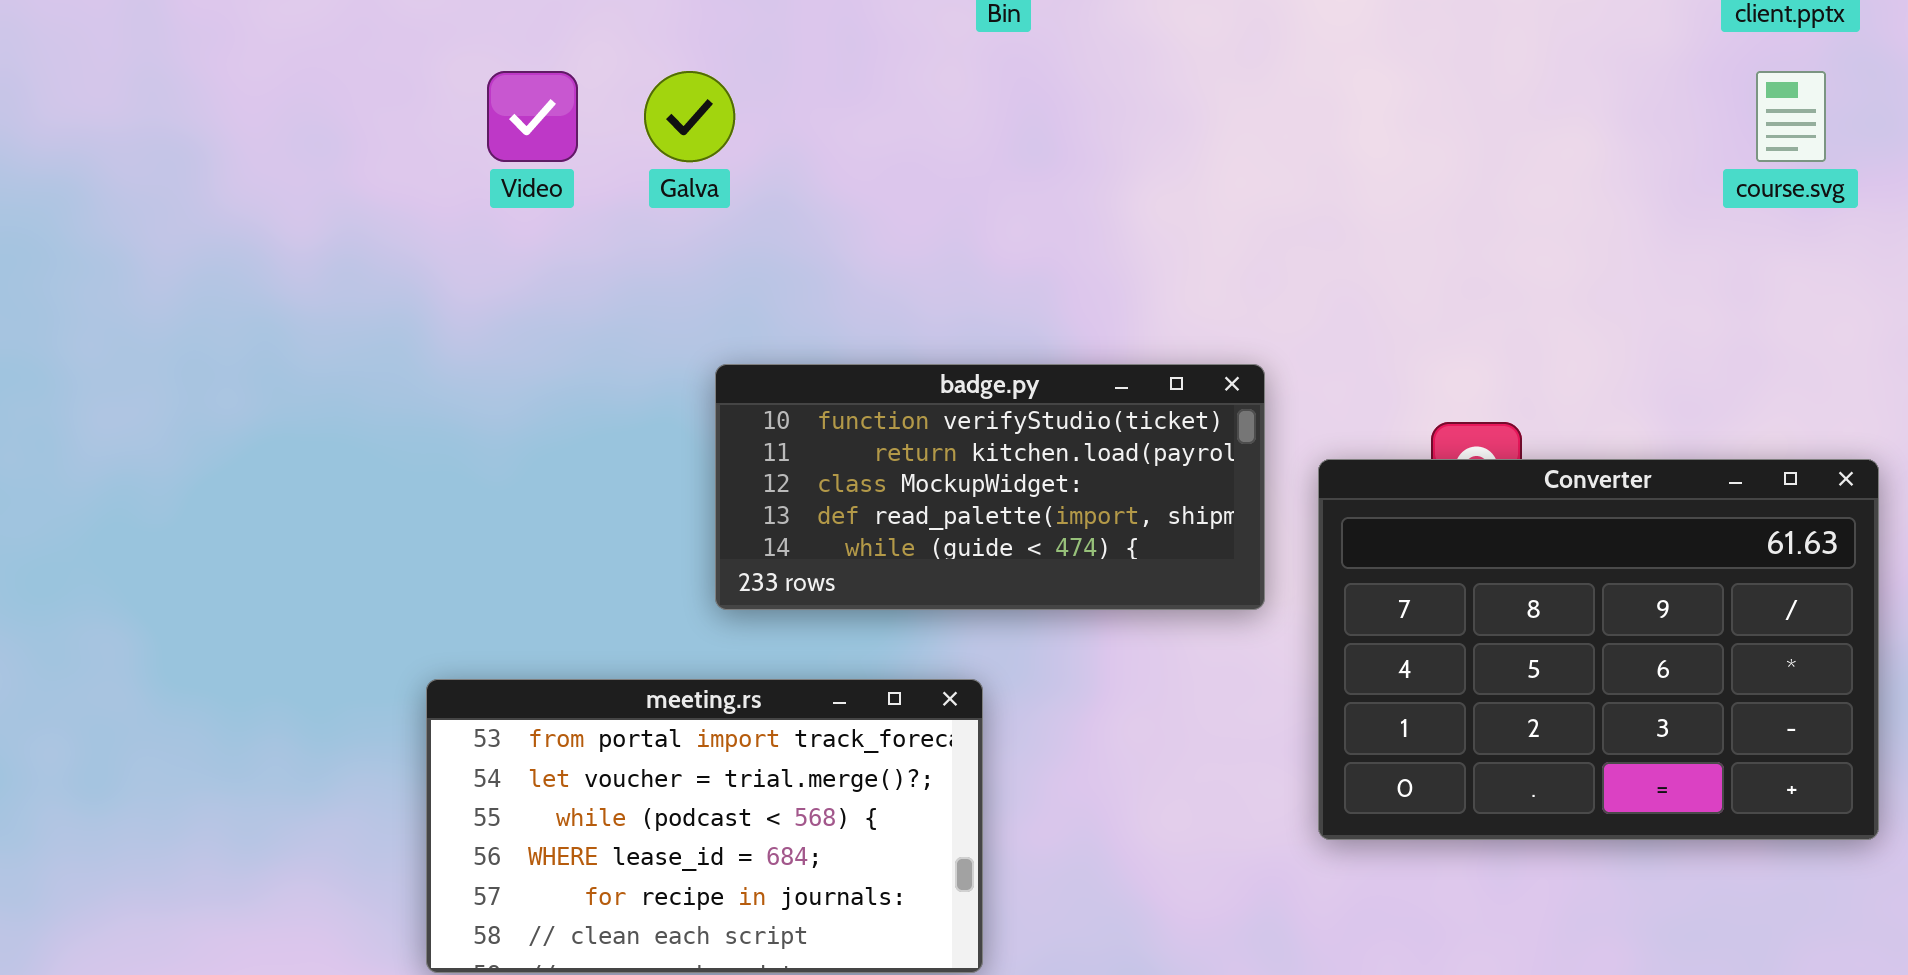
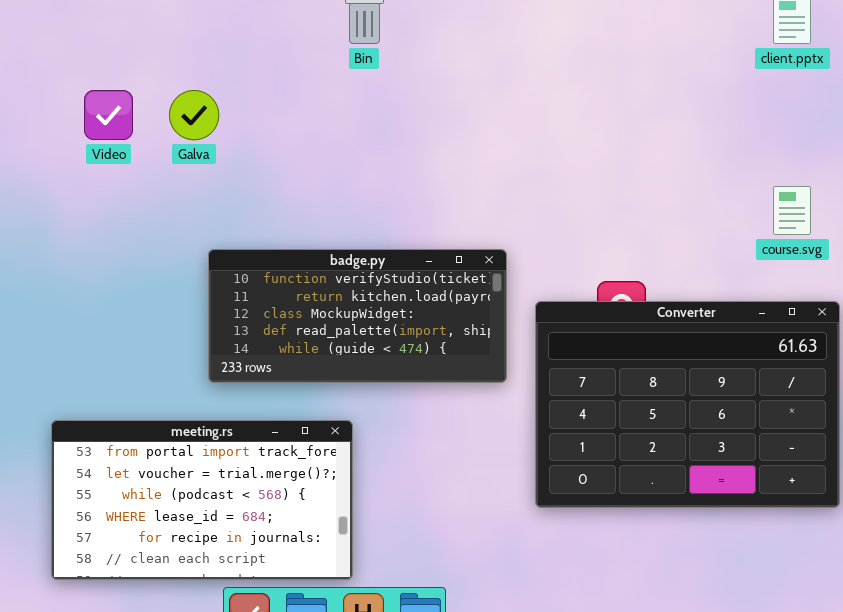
course.svg: [1756,71,1826,162] -> [773,186,811,235], moved

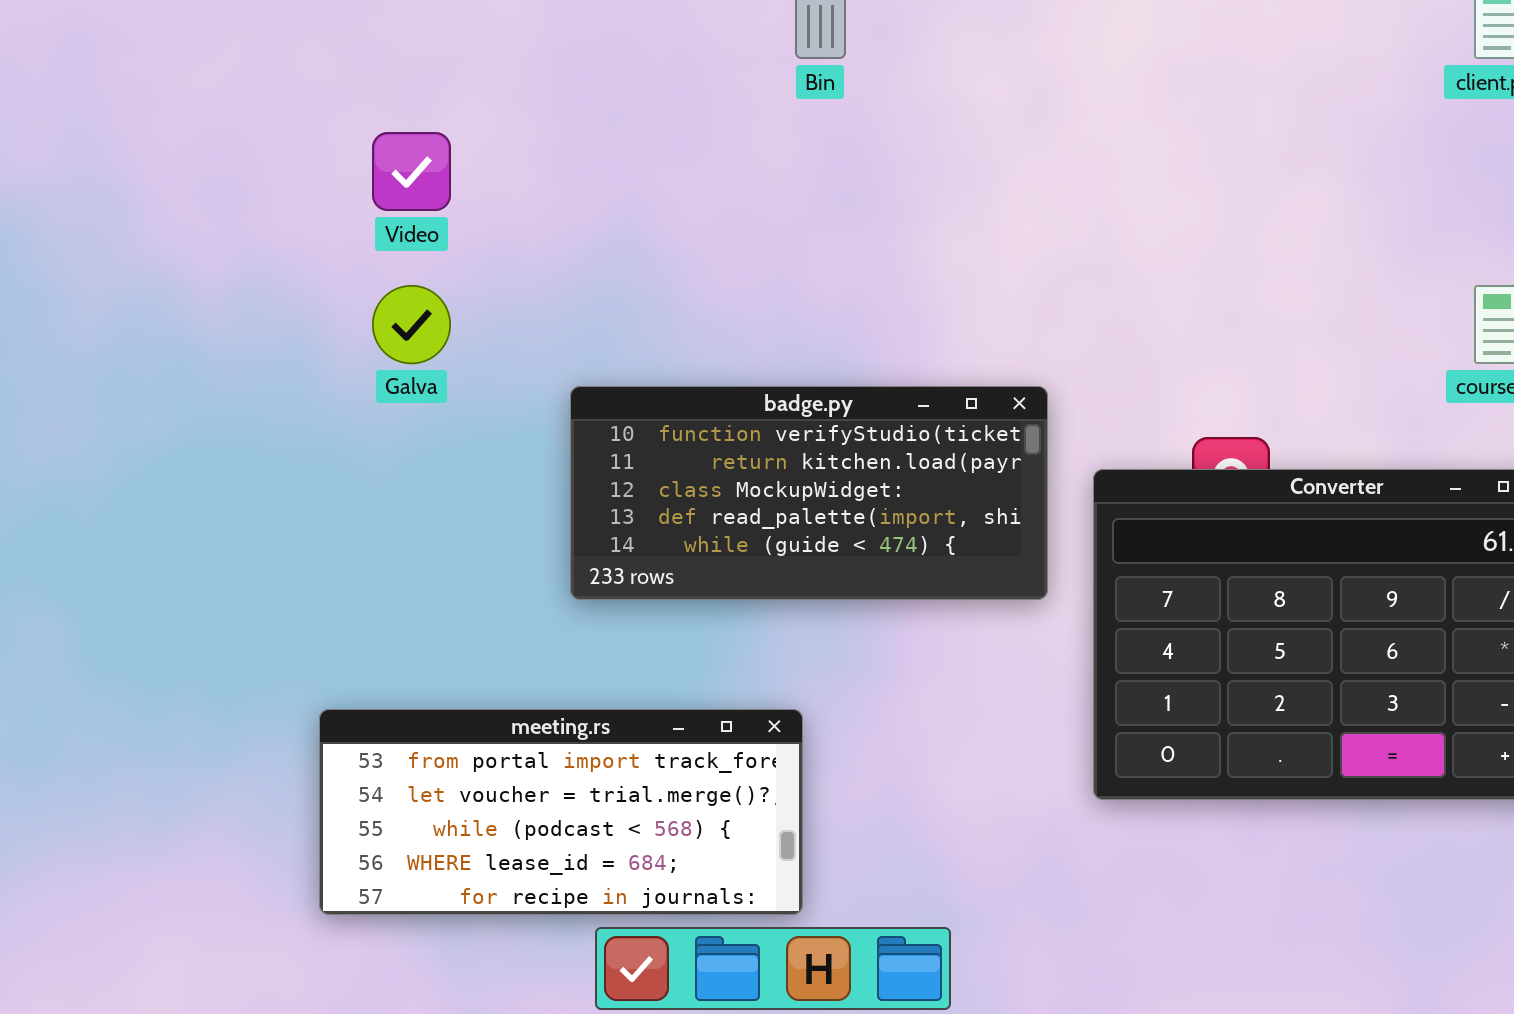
Galva: [169,90,219,140] -> [372,285,451,364], moved
meeting.rs: [51,420,353,580] -> [319,709,803,915], resized

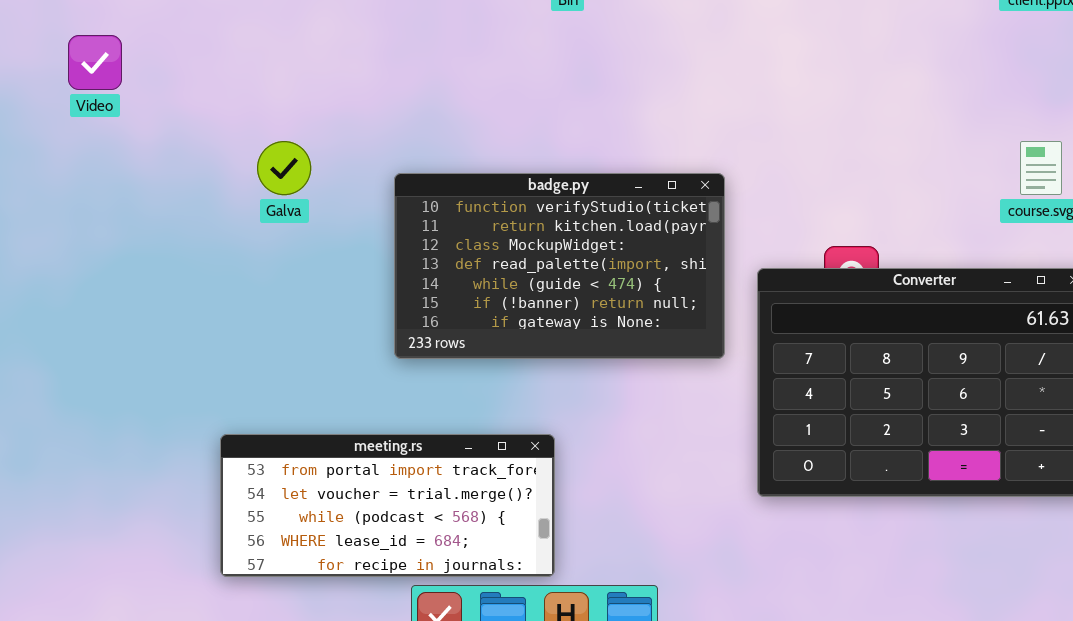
Video: [372,132,451,211] -> [68,35,122,90], moved
badge.py: [570,386,1048,600] -> [394,173,725,359], resized

